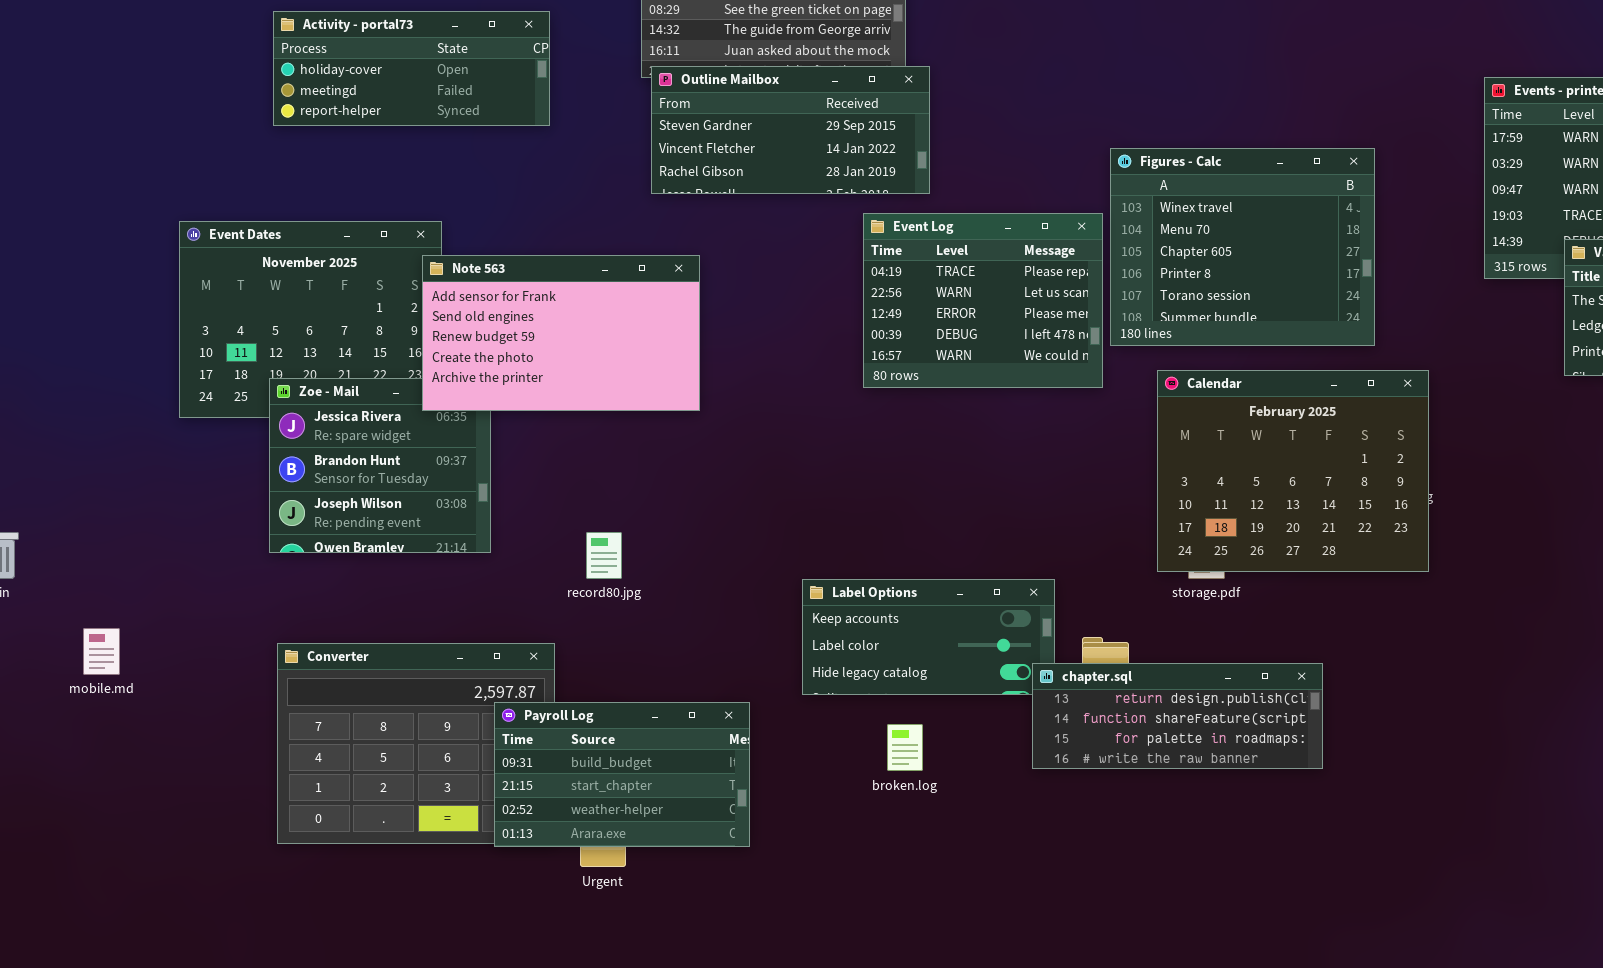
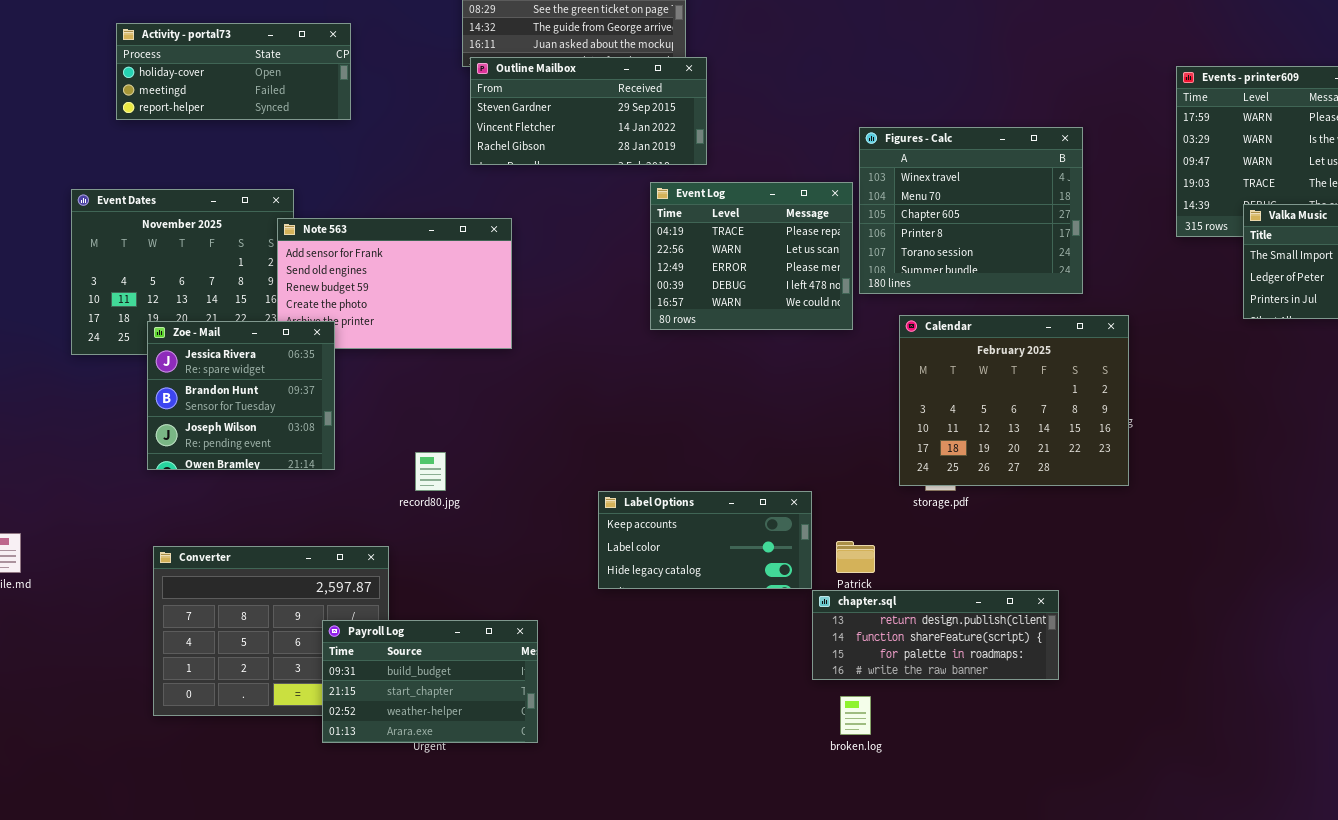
Activity - portal73: [273,11,550,126] -> [116,23,351,120], moved
Zoe - Mail: [269,378,491,553] -> [147,321,335,470], raised
chapter.sql: [1032,663,1323,769] -> [812,590,1059,680], moved
Payroll Log: [494,702,750,847] -> [322,620,538,743], moved
broken.log: [887,724,923,771] -> [840,696,871,735], moved

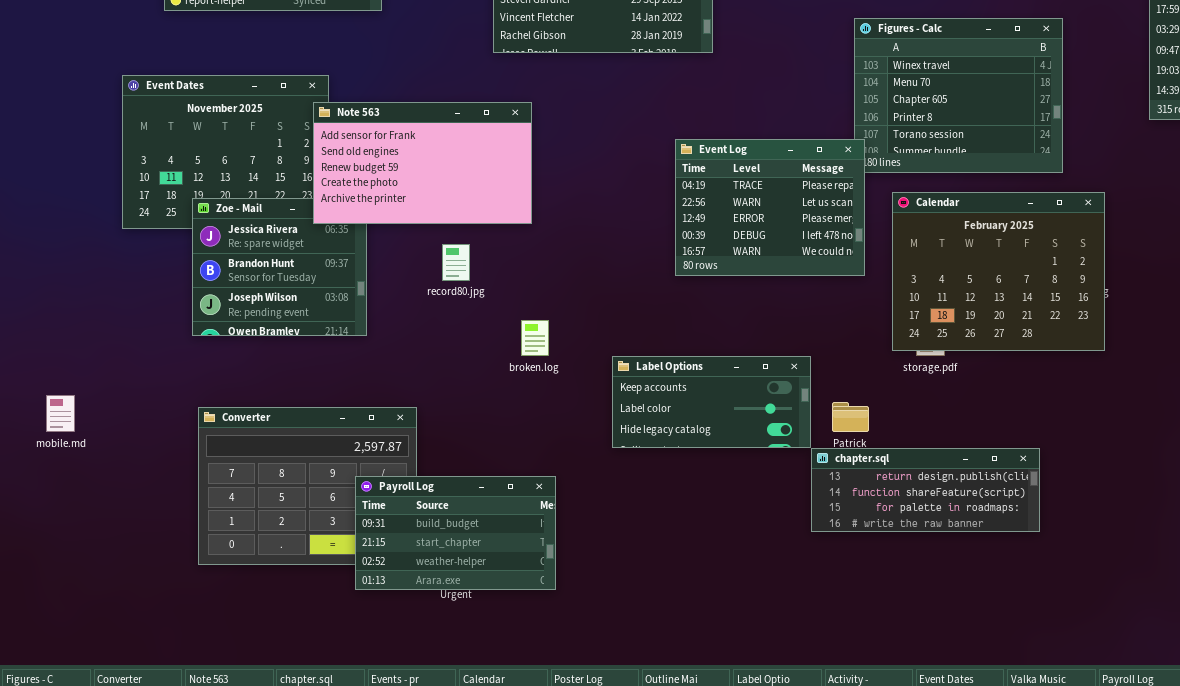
Event Log: [650,182,853,330] -> [675,139,865,276], moved
Note 563: [277,218,512,349] -> [313,102,532,224], raised
record80.jpg: [415,452,446,491] -> [442,244,470,281], moved
broken.log: [840,696,871,735] -> [521,320,549,356], moved

